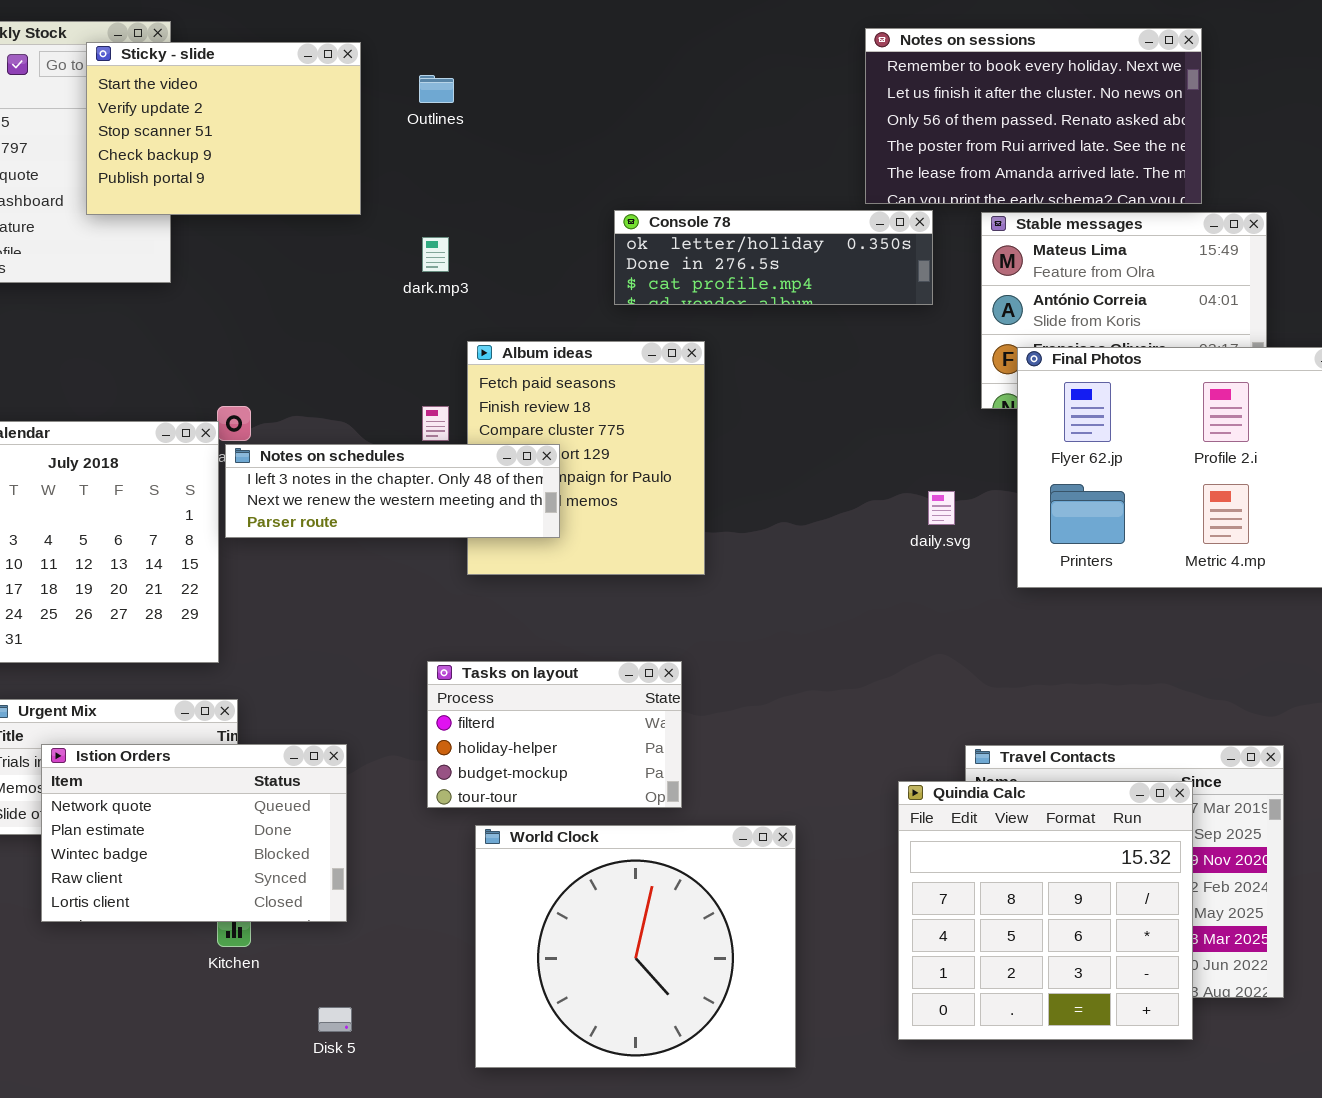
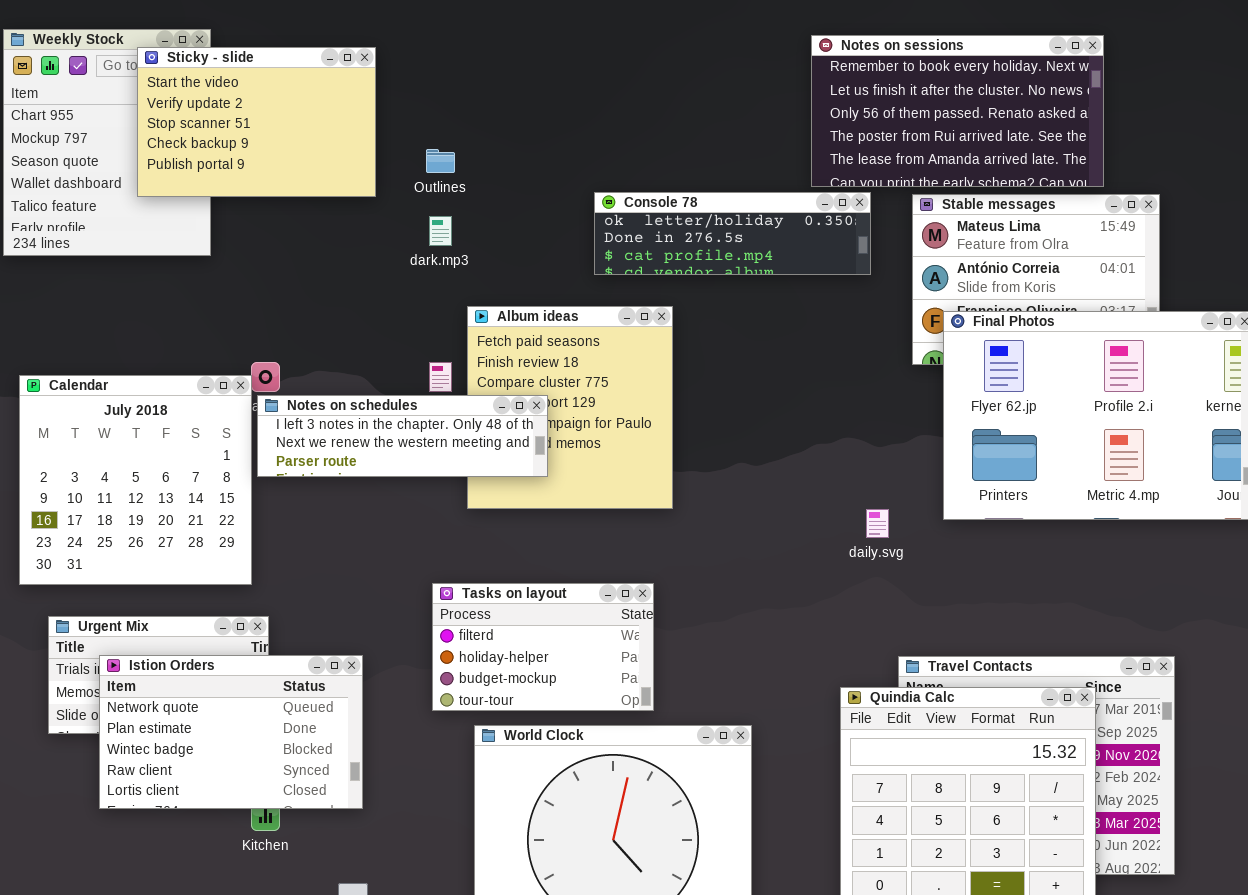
Outlines: [419,75,454,103] -> [426,149,455,173], moved
daily.svg: [928,491,955,525] -> [866,509,889,538], moved

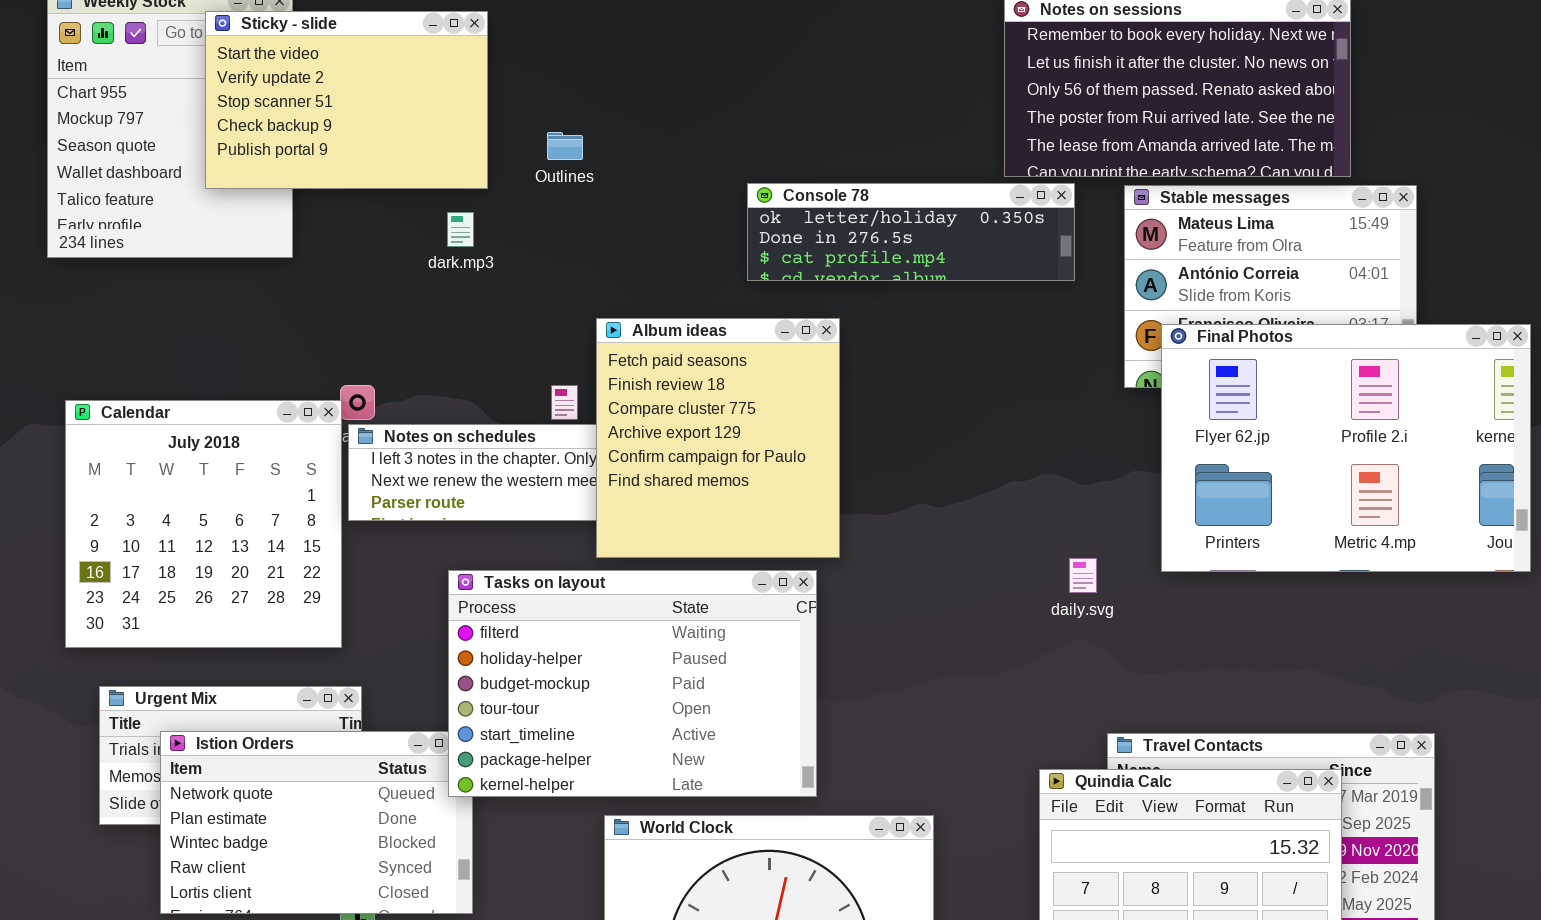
dark.mp3: [429,216,452,246] -> [447,212,474,247], moved
Album ideas: [467,306,673,509] -> [596,318,840,558], raised
Tasks on layout: [432,583,654,711] -> [448,570,817,797], resized

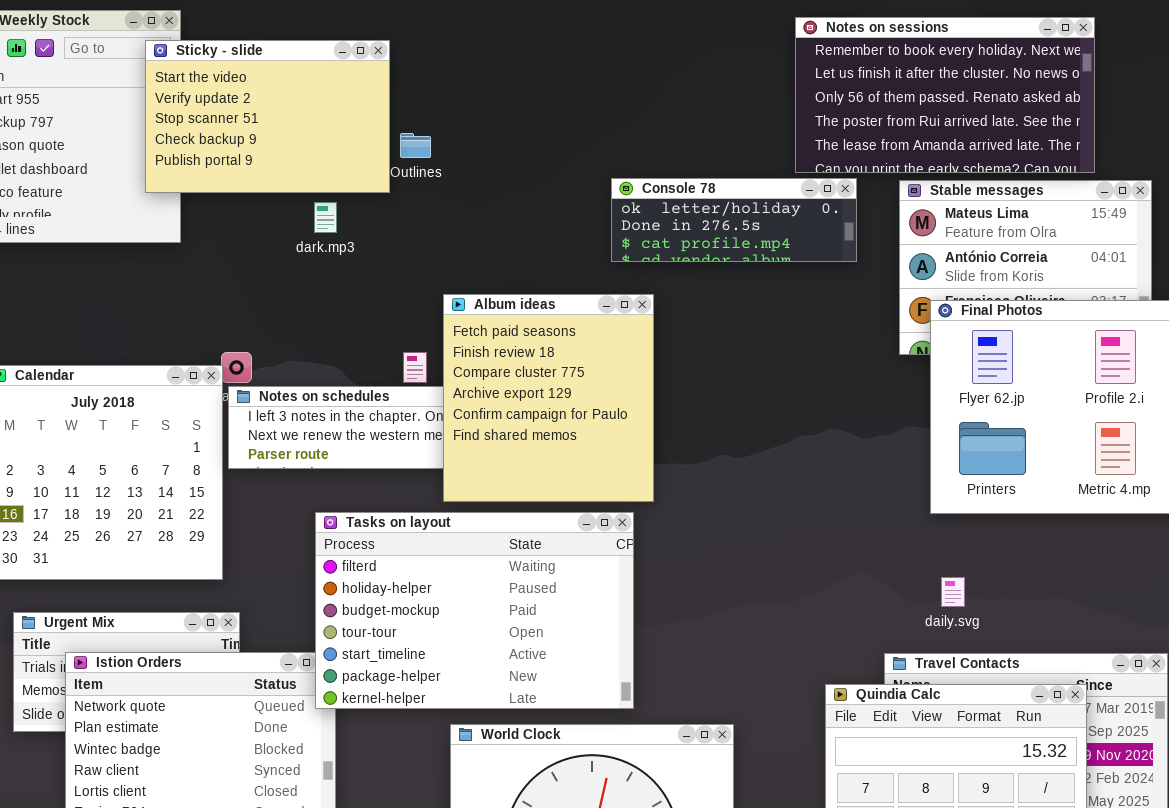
Sticky - slide: [205,11,488,189] -> [145,40,390,193], moved
Console 78: [747,183,1075,281] -> [611,178,857,262], resized
daily.svg: [1069,558,1097,593] -> [941,577,965,607], moved

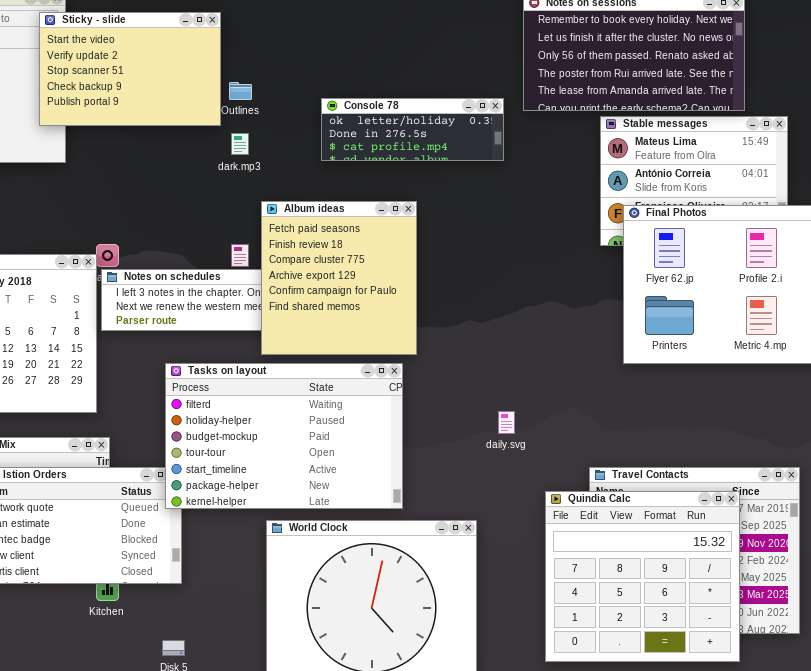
Console 78: [611,178,857,262] -> [321,98,504,161], moved
dark.mp3: [314,202,337,233] -> [231,133,249,155], moved
daily.svg: [941,577,965,607] -> [498,411,515,434], moved

